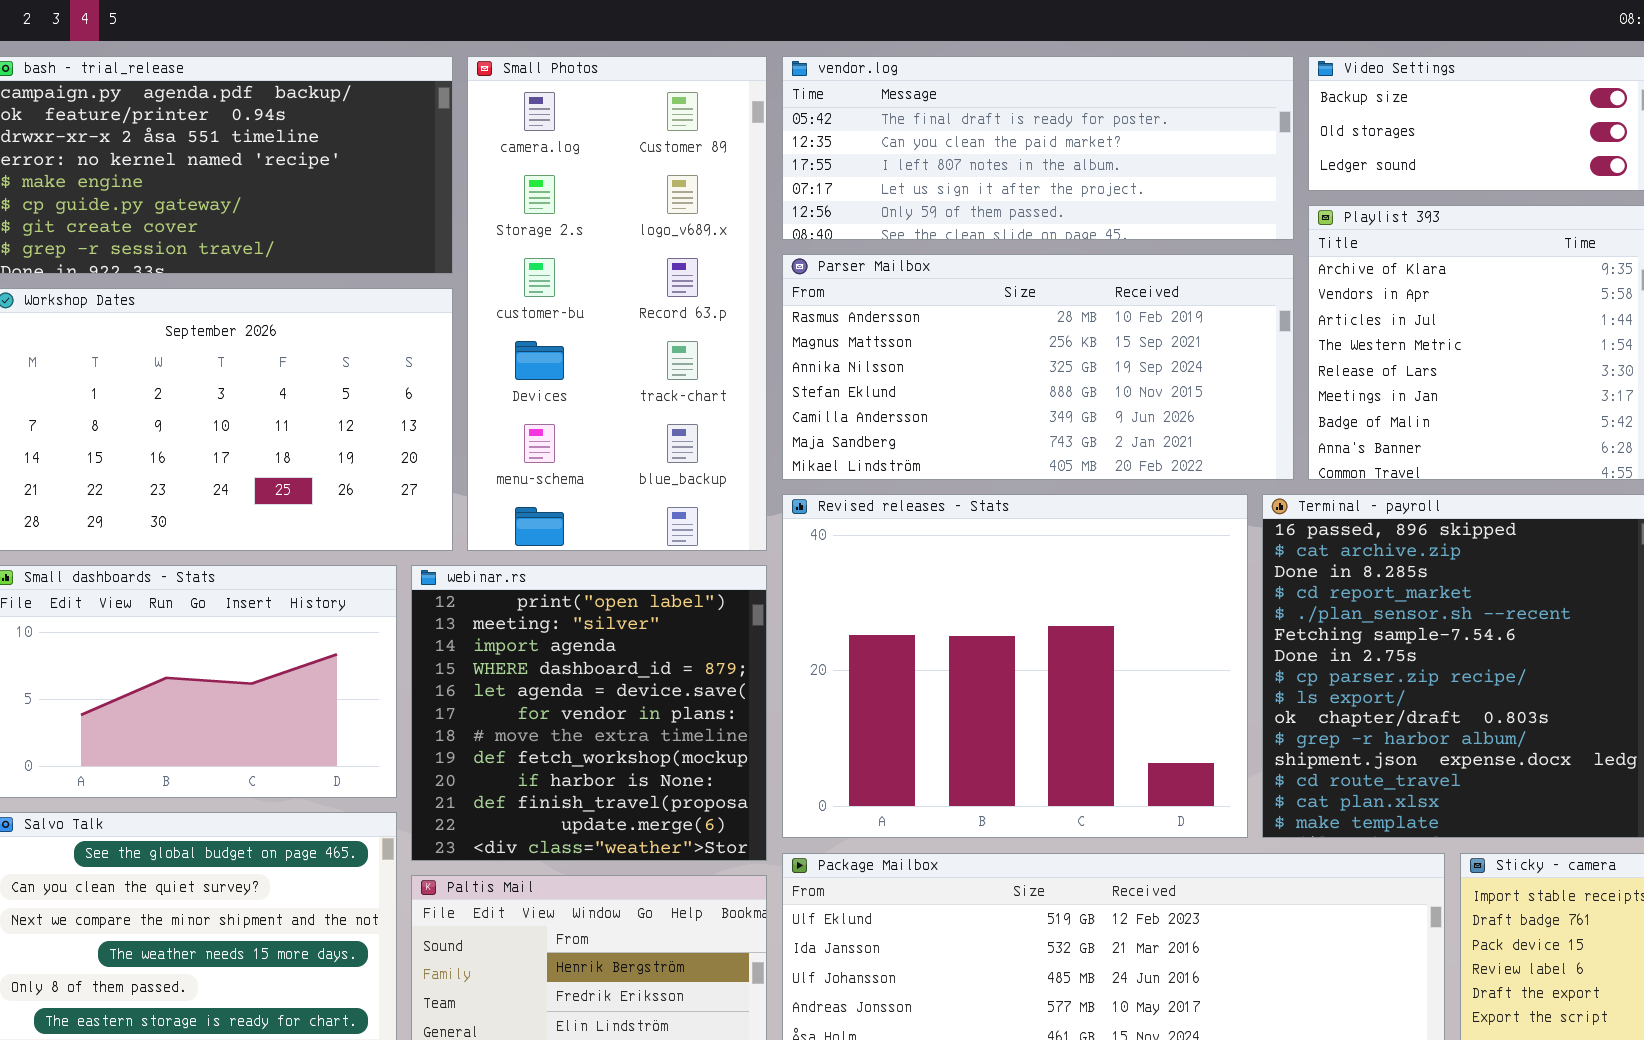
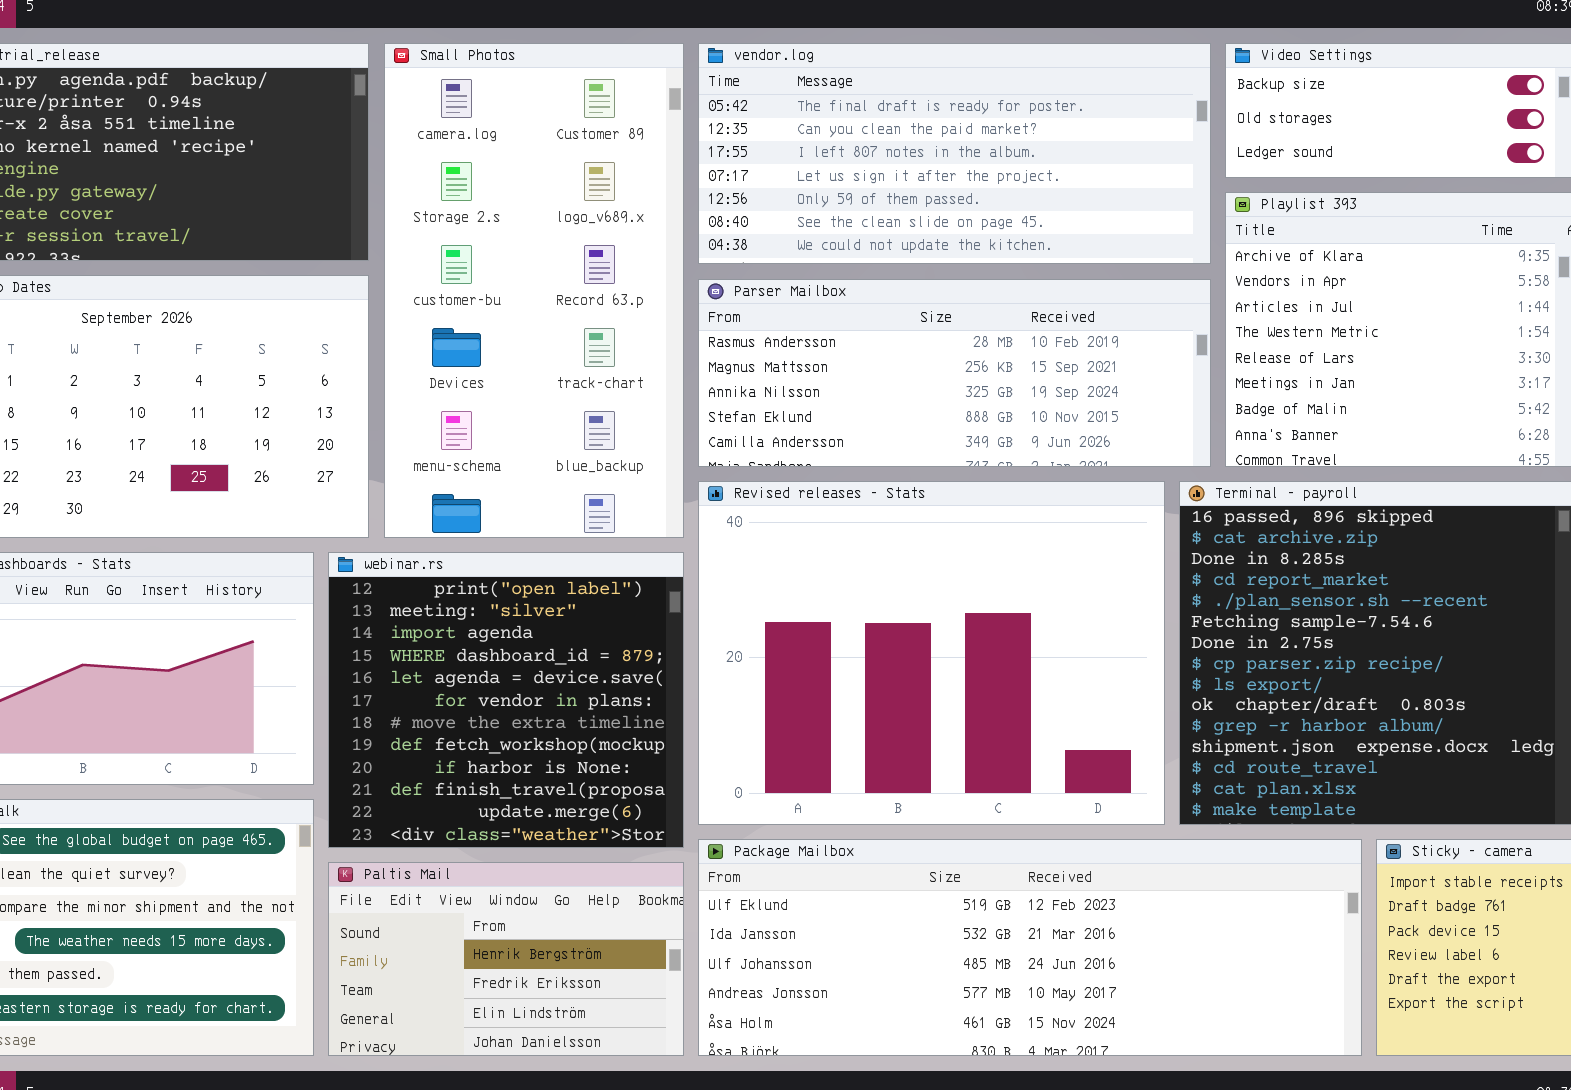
vendor.log: [782,56,1294,240] -> [698,43,1211,264], resized
Parser Mailbox: [782,254,1294,480] -> [698,279,1211,467], resized

